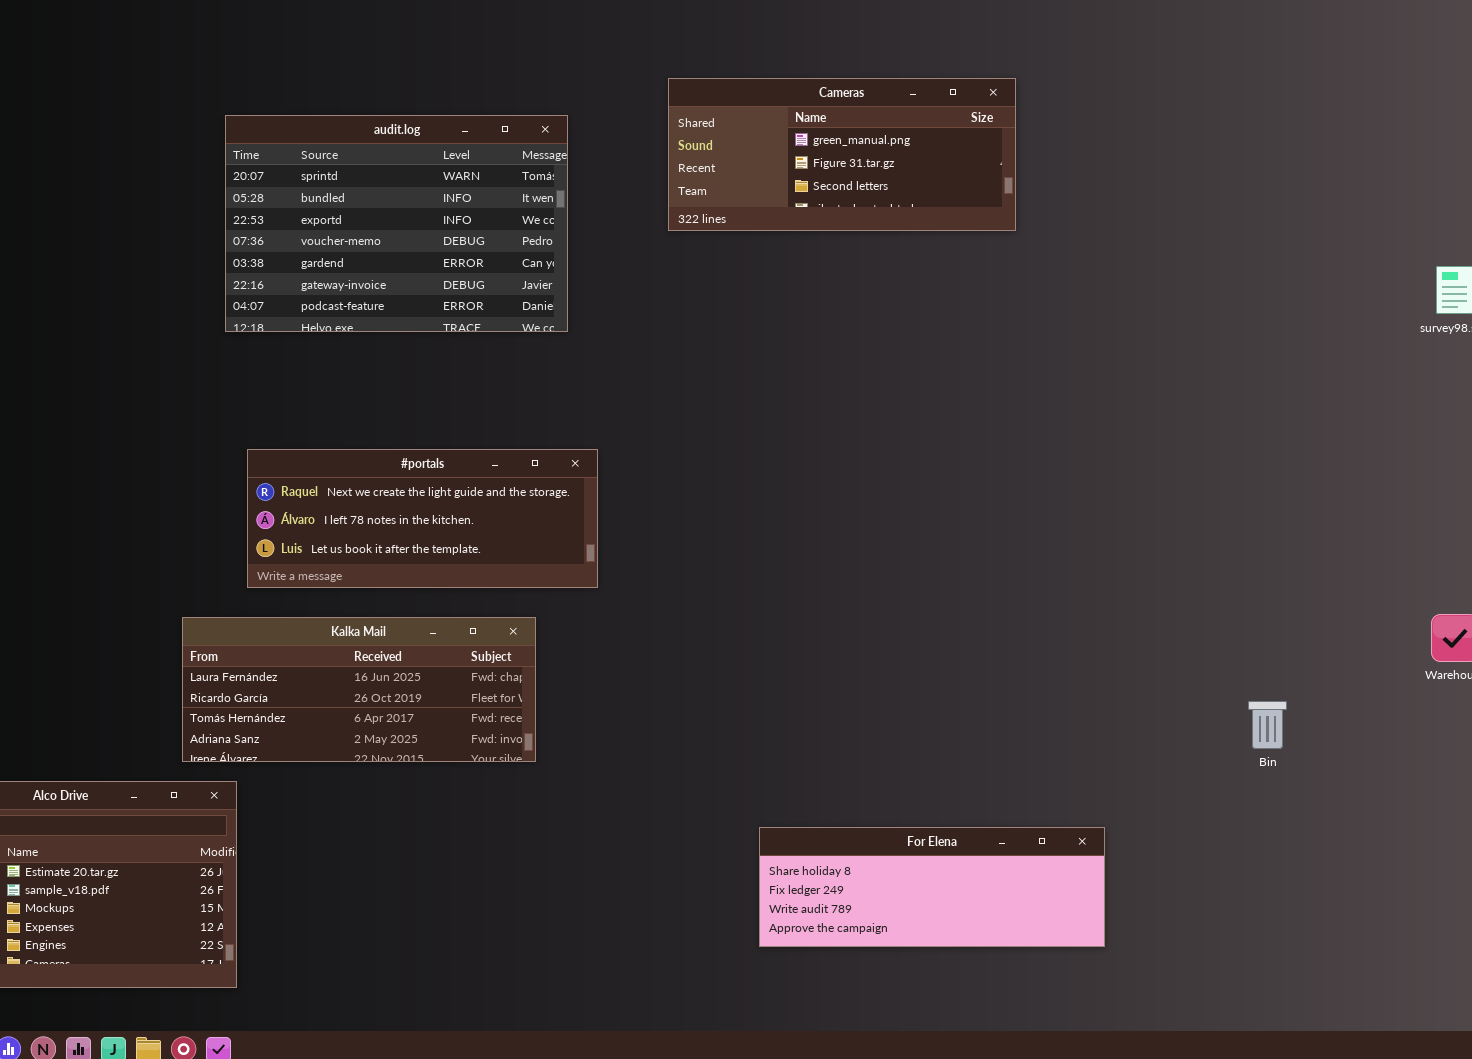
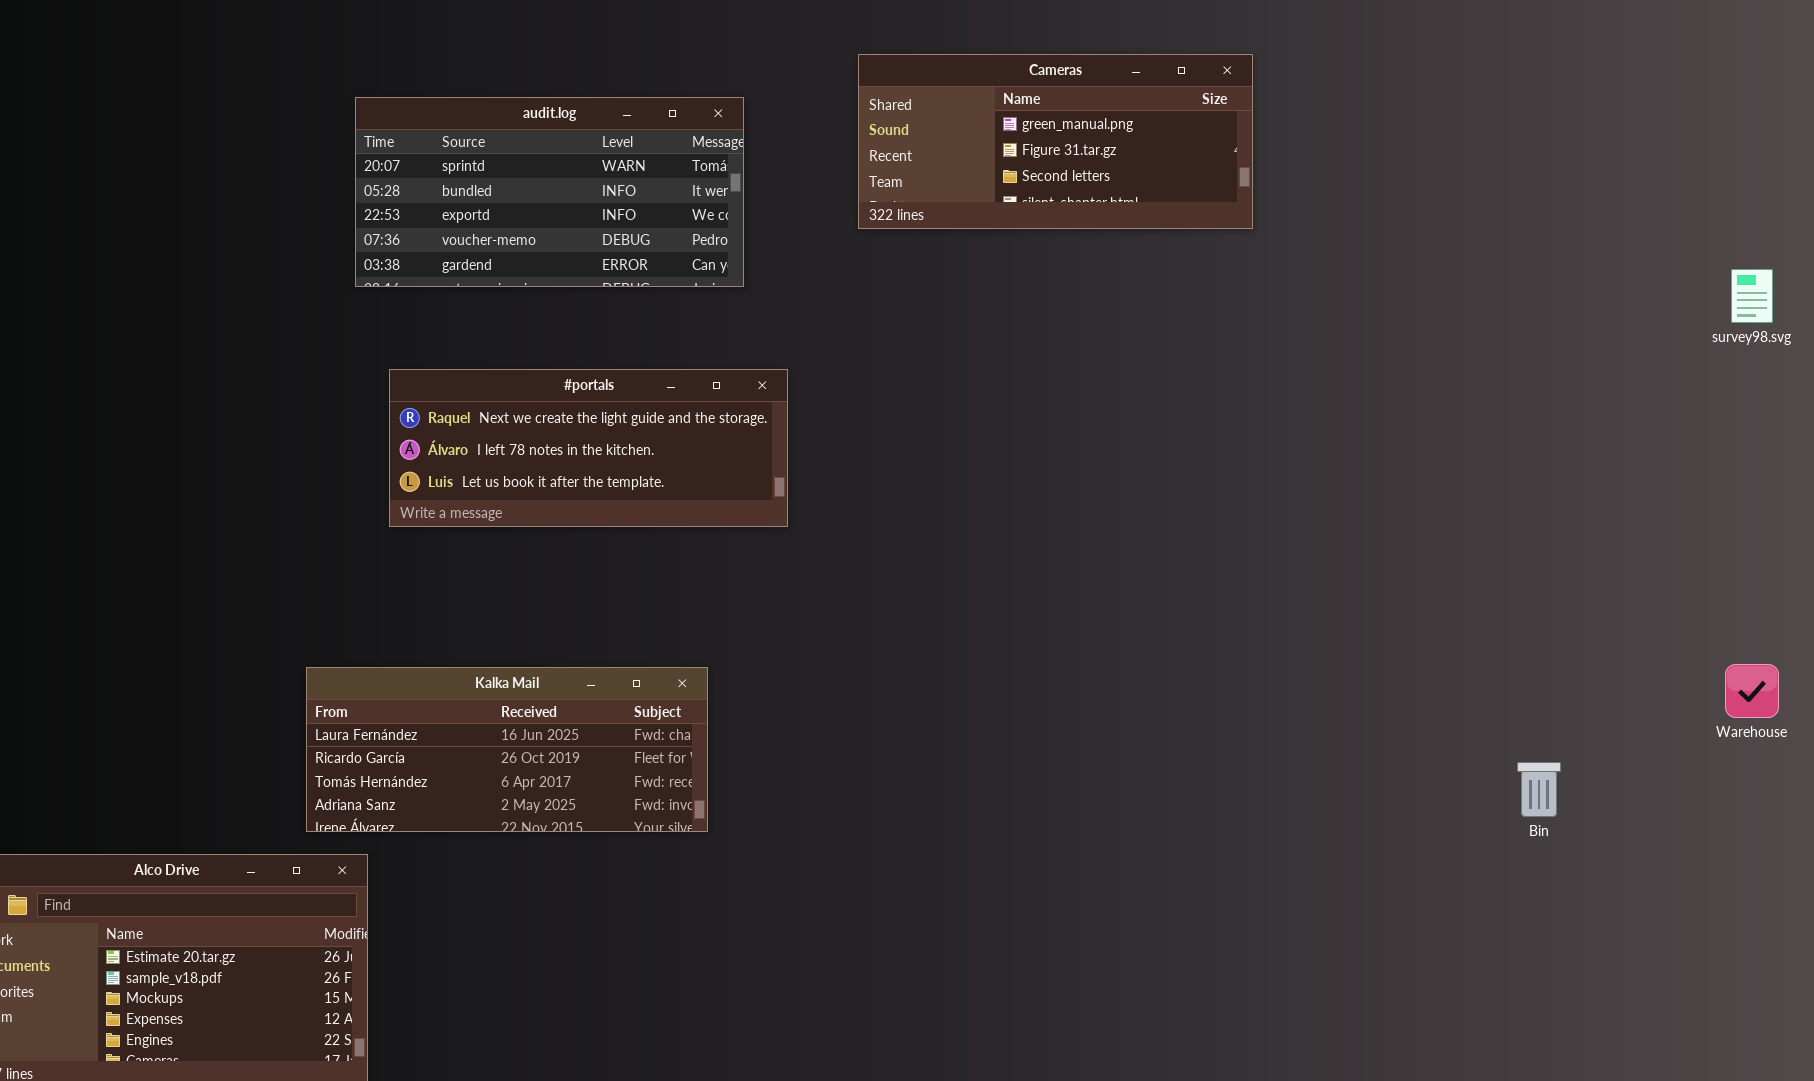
audit.log: [225,115,568,332] -> [355,97,744,287], resized
#portals: [247,449,598,588] -> [389,369,788,527], moved
For Elena: [759,827,1105,947] -> none, closed

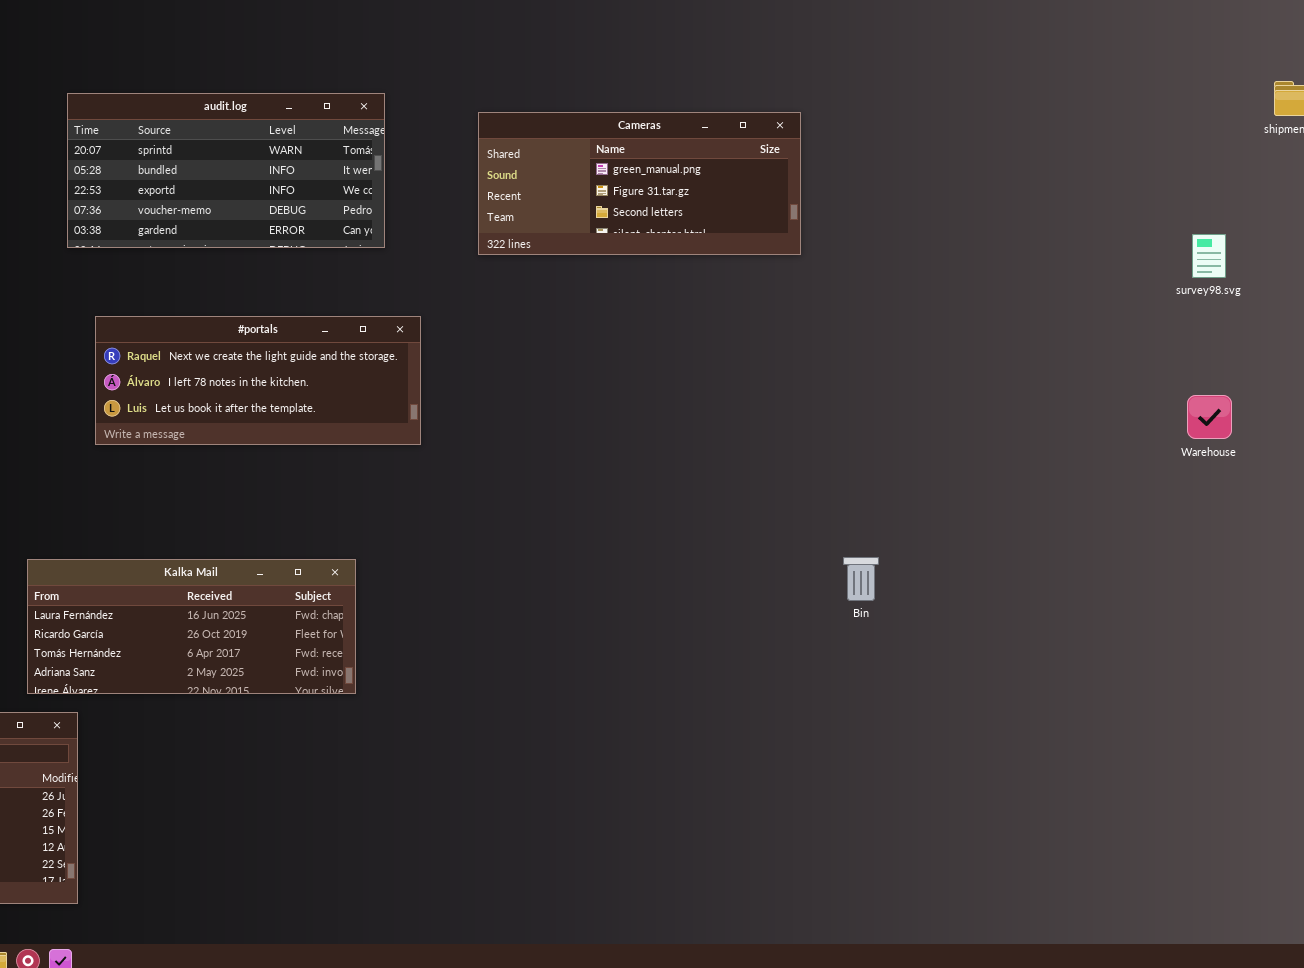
Cameras: [858,54,1253,229] -> [478,112,801,255], moved
Warehouse: [1725,664,1779,718] -> [1187,395,1232,439], moved
Bin: [1517,762,1561,817] -> [843,557,879,601], moved

